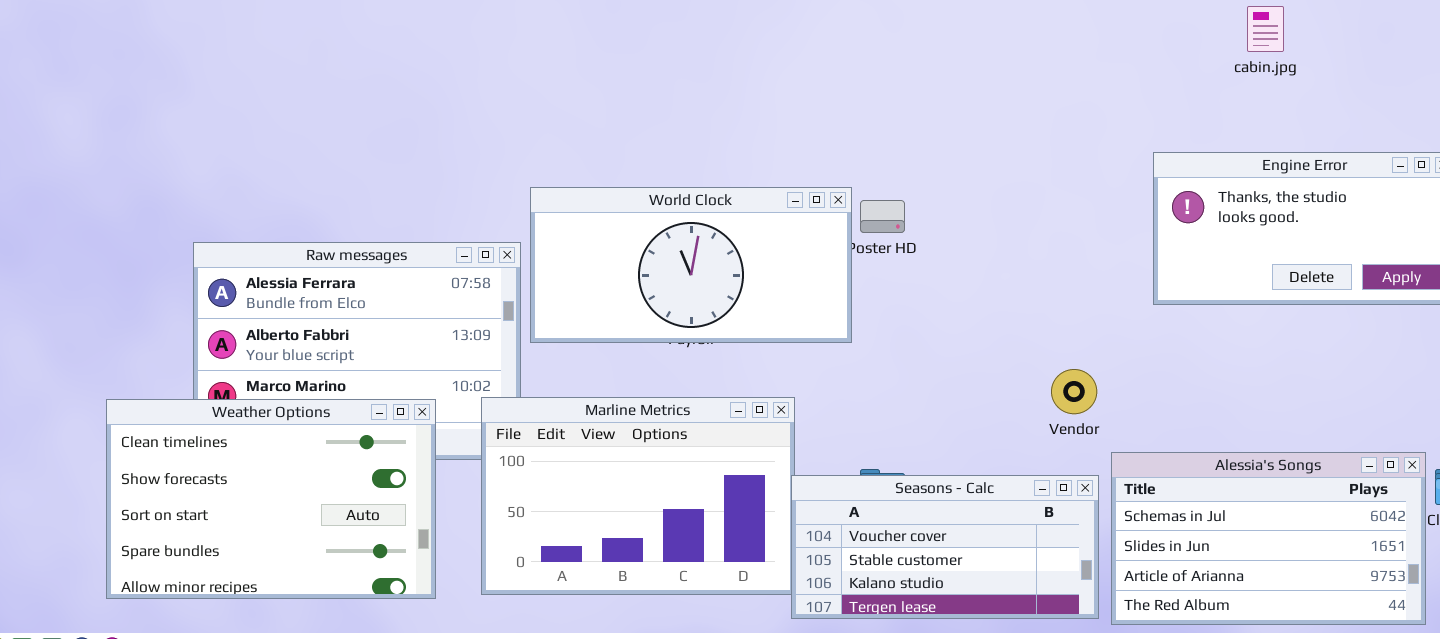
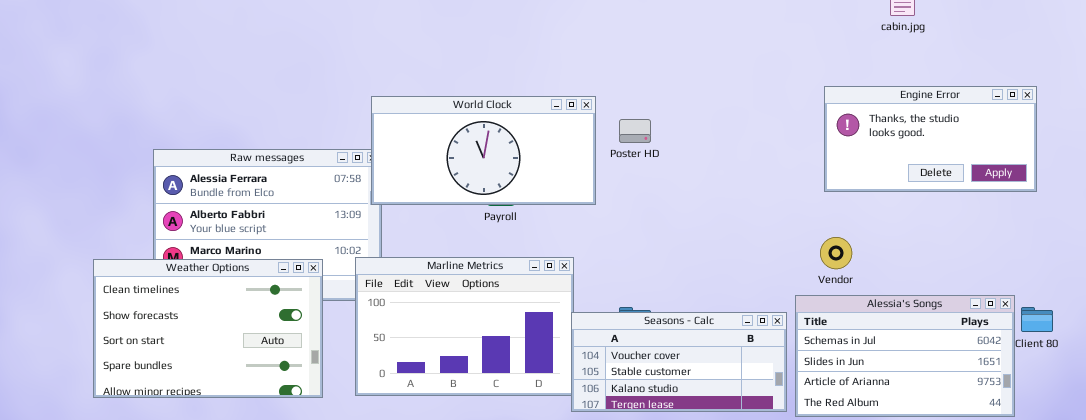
World Clock: [530,187,852,343] -> [371,96,596,205], moved
Vendor: [1051,369,1097,414] -> [820,237,852,269], moved

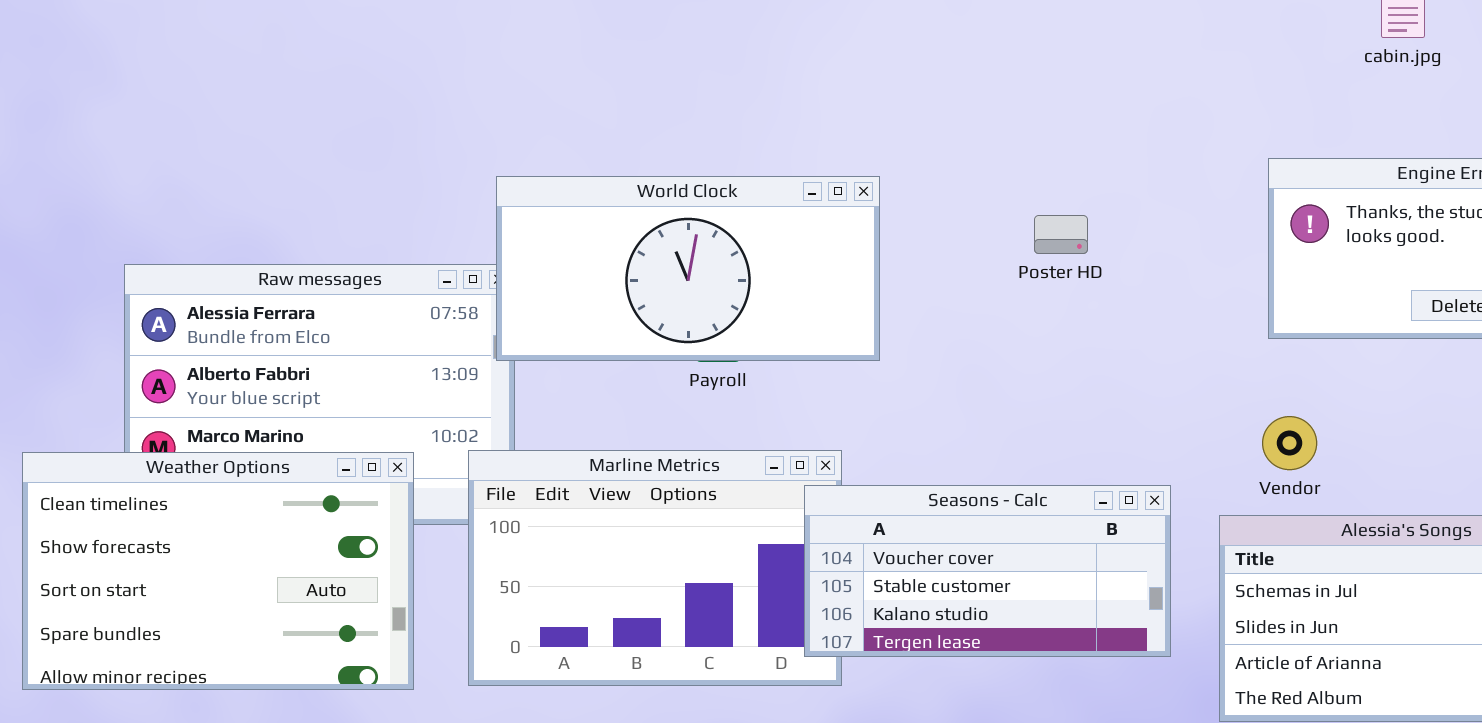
Poster HD: [619,119,651,143] -> [1034,215,1088,254], moved
Seasons - Calc: [571,312,787,412] -> [804,485,1171,657], moved

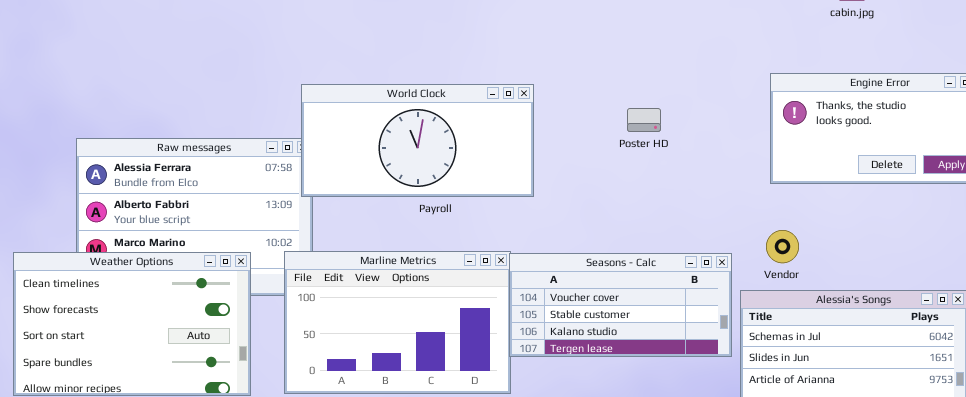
Seasons - Calc: [804,485,1171,657] -> [509,253,732,357], moved

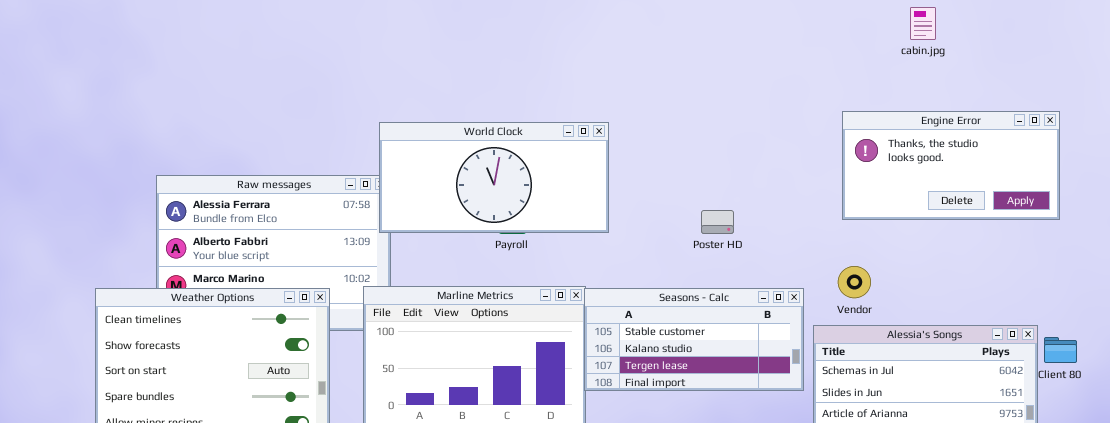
Poster HD: [627,108,661,132] -> [701,210,734,234], moved
Seasons - Calc: [509,253,732,357] -> [584,288,804,391], scrolled down 1 row

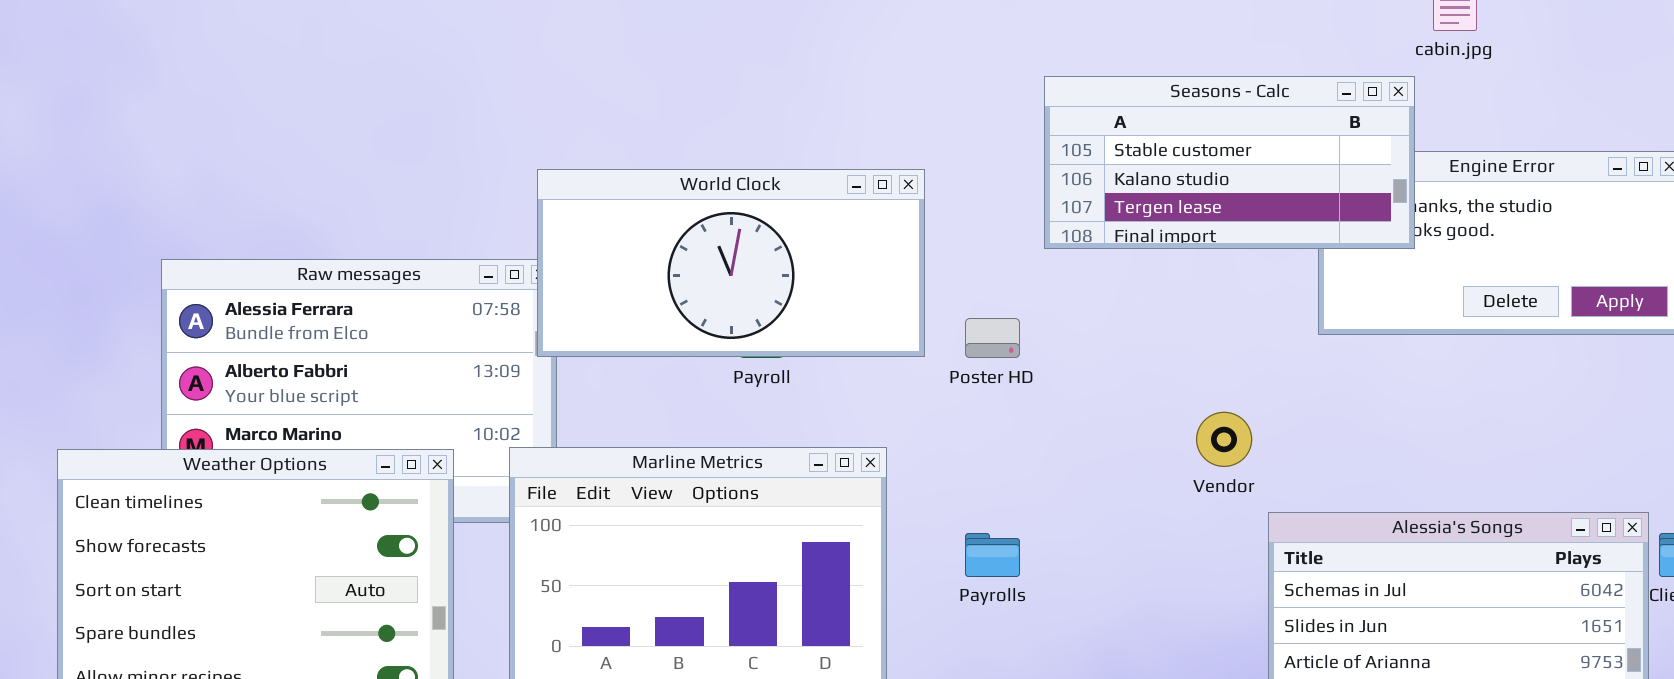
Poster HD: [701,210,734,234] -> [965,318,1020,358], moved
Vendor: [838,266,871,298] -> [1196,412,1252,467], moved
Seasons - Calc: [584,288,804,391] -> [1044,76,1415,249], moved

